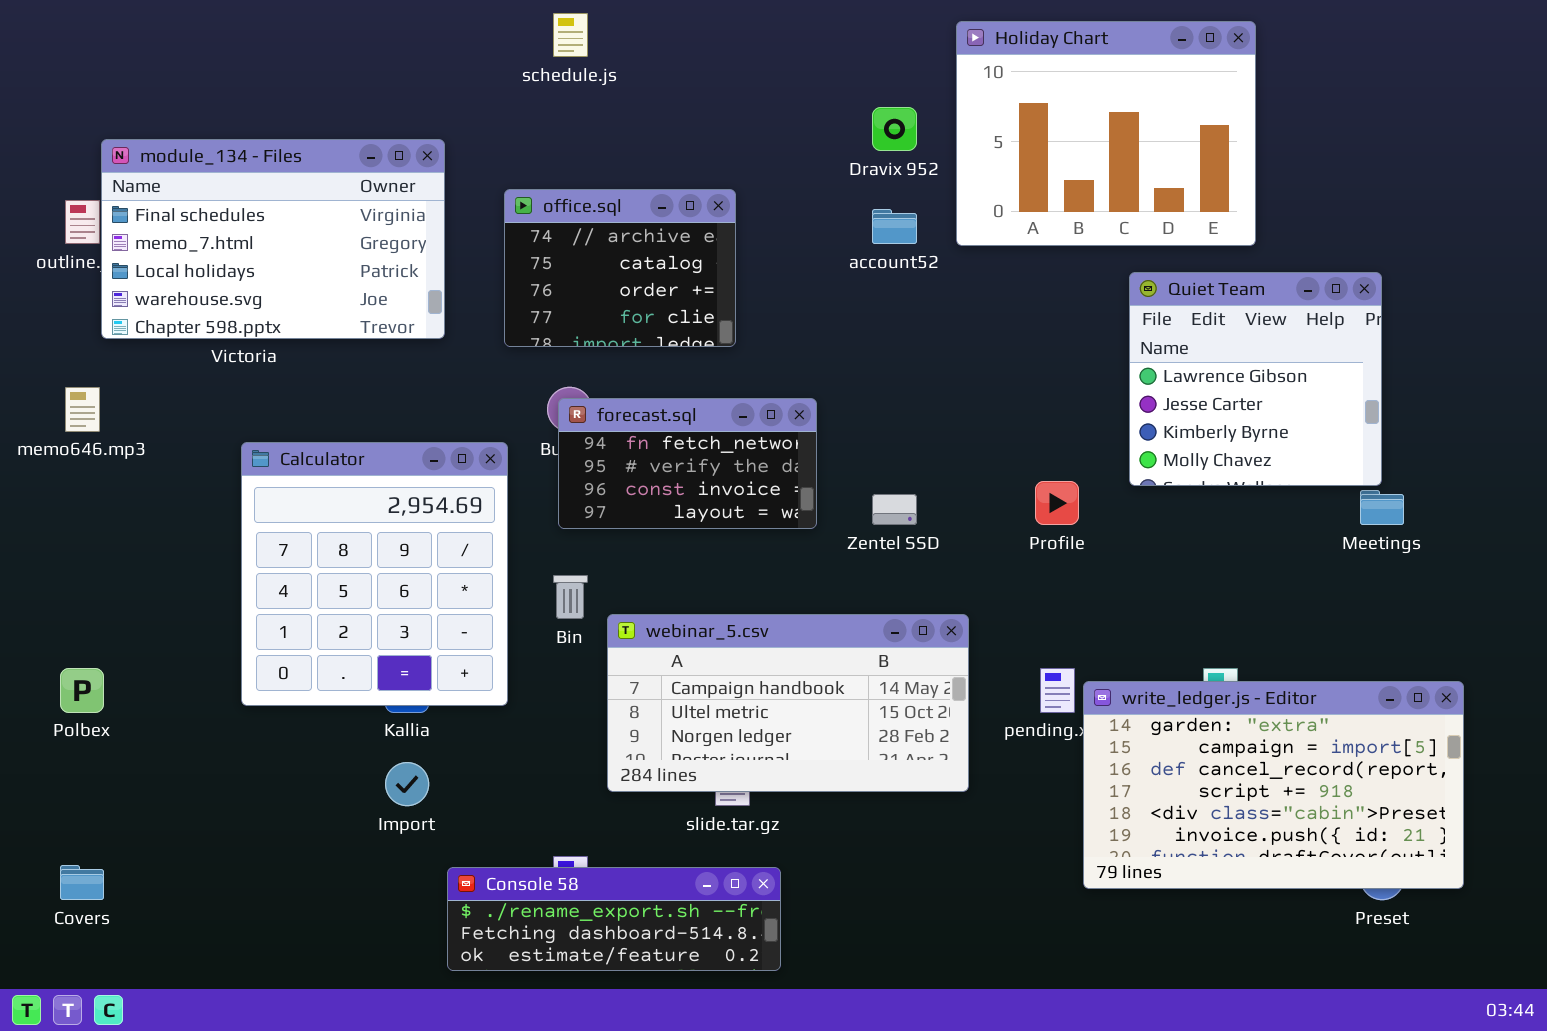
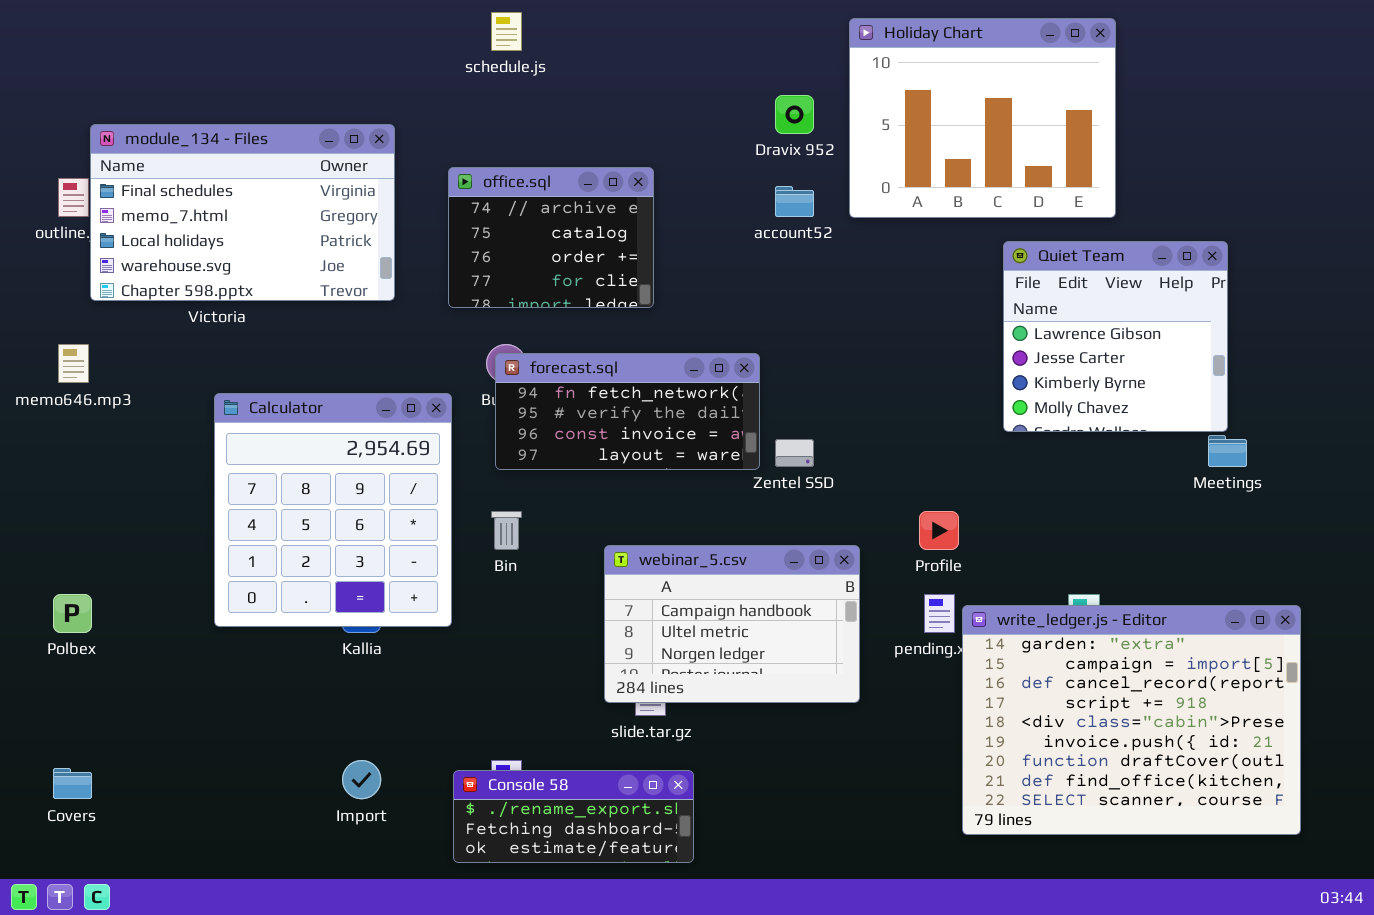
forecast.sql: [558,398,817,529] -> [495,353,760,470], resized
Profile: [1035,481,1079,525] -> [919,511,959,550], moved
webinar_5.csv: [607,614,969,792] -> [604,545,860,703], resized
write_ledger.js - Editor: [1083,681,1464,889] -> [962,605,1301,835], resized
Import: [385,762,429,806] -> [342,760,381,799], moved
Console 58: [447,867,781,971] -> [453,770,694,863], resized

